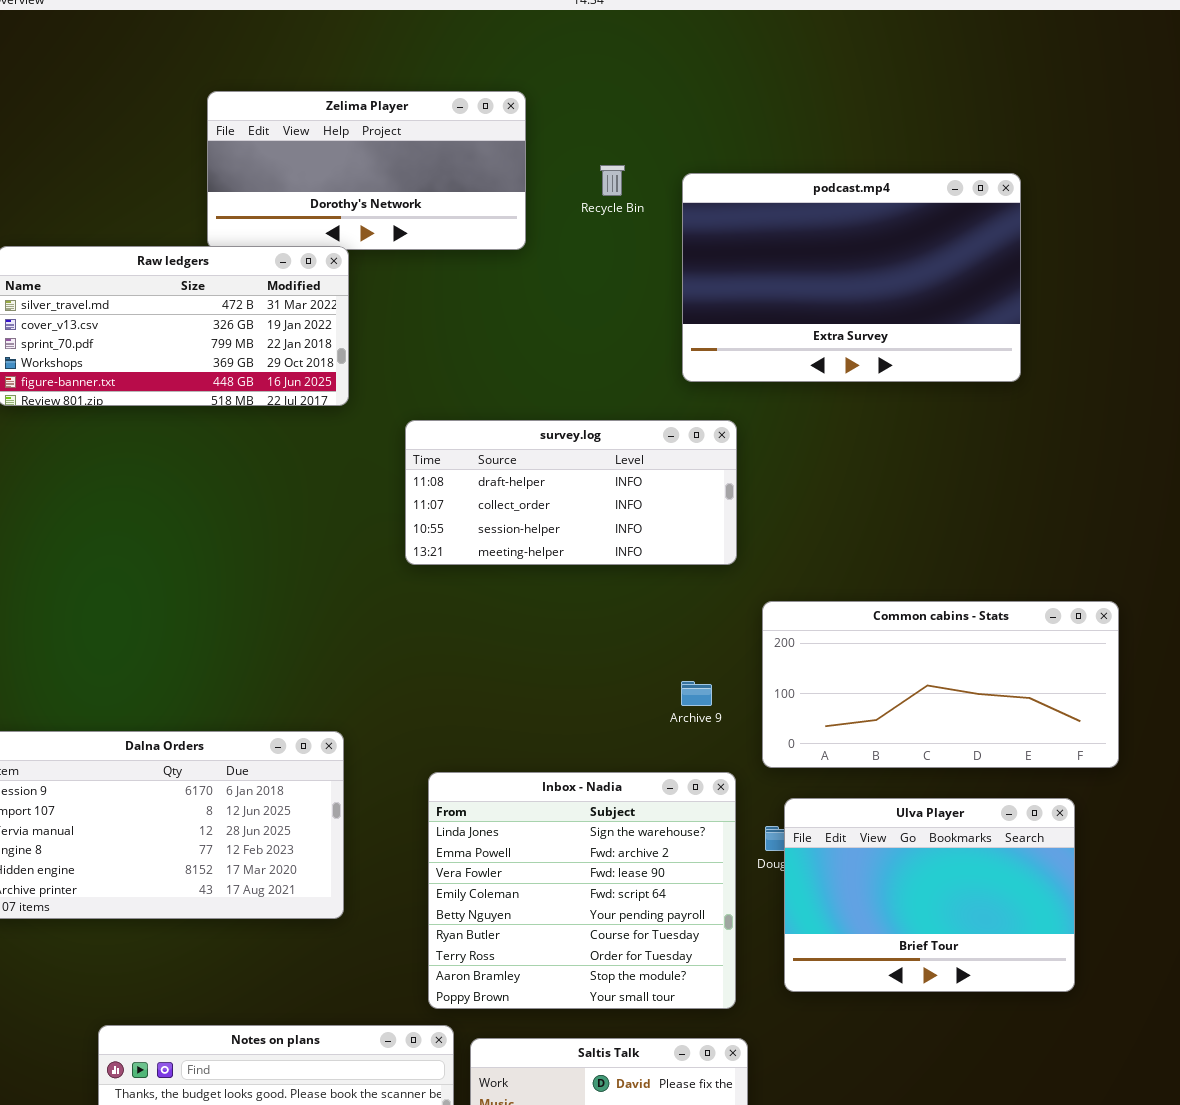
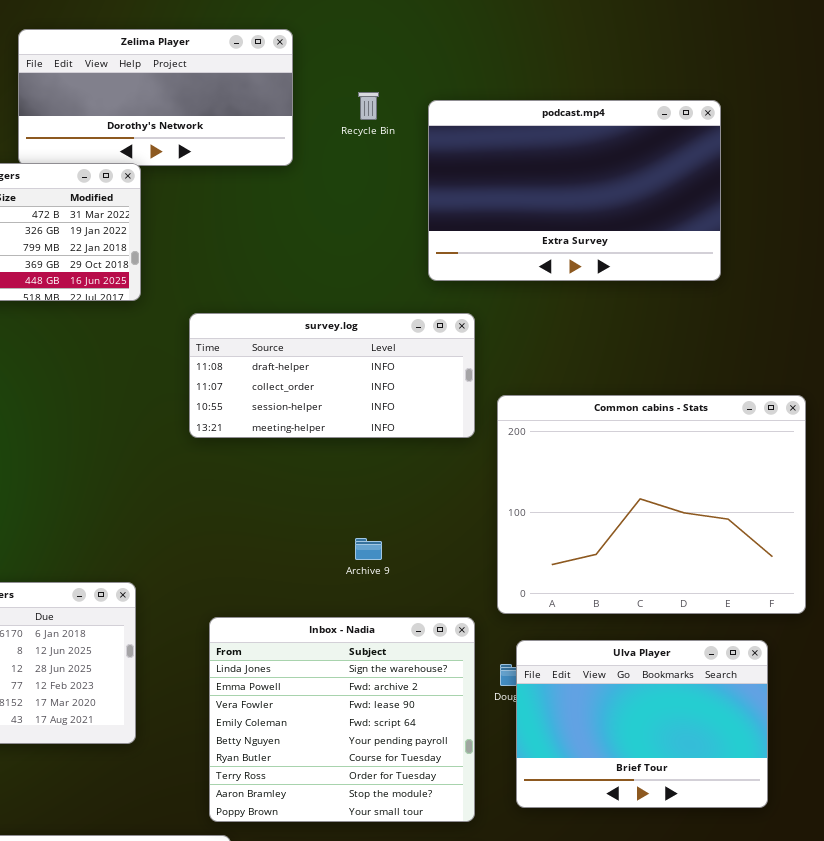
Common cabins - Stats: [762,601,1119,768] -> [497,395,806,614], resized
Archive 9: [681,681,712,706] -> [355,538,382,560], moved

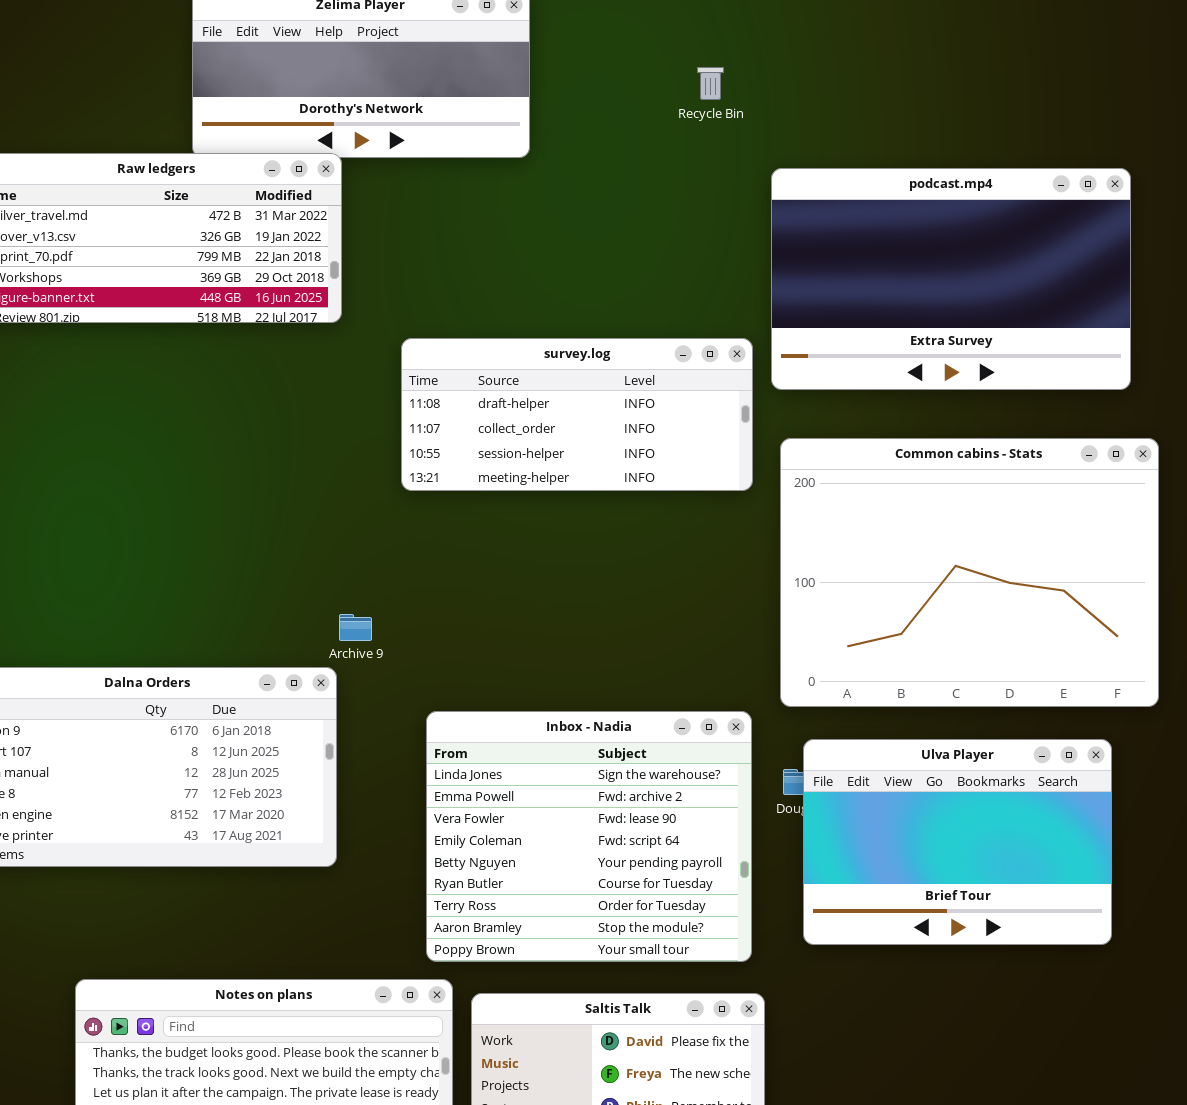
Recycle Bin: [358,92,379,120] -> [697,67,724,100], moved
podcast.mp4: [428,100,721,281] -> [771,168,1131,390], moved
Archive 9: [355,538,382,560] -> [339,614,372,641], moved

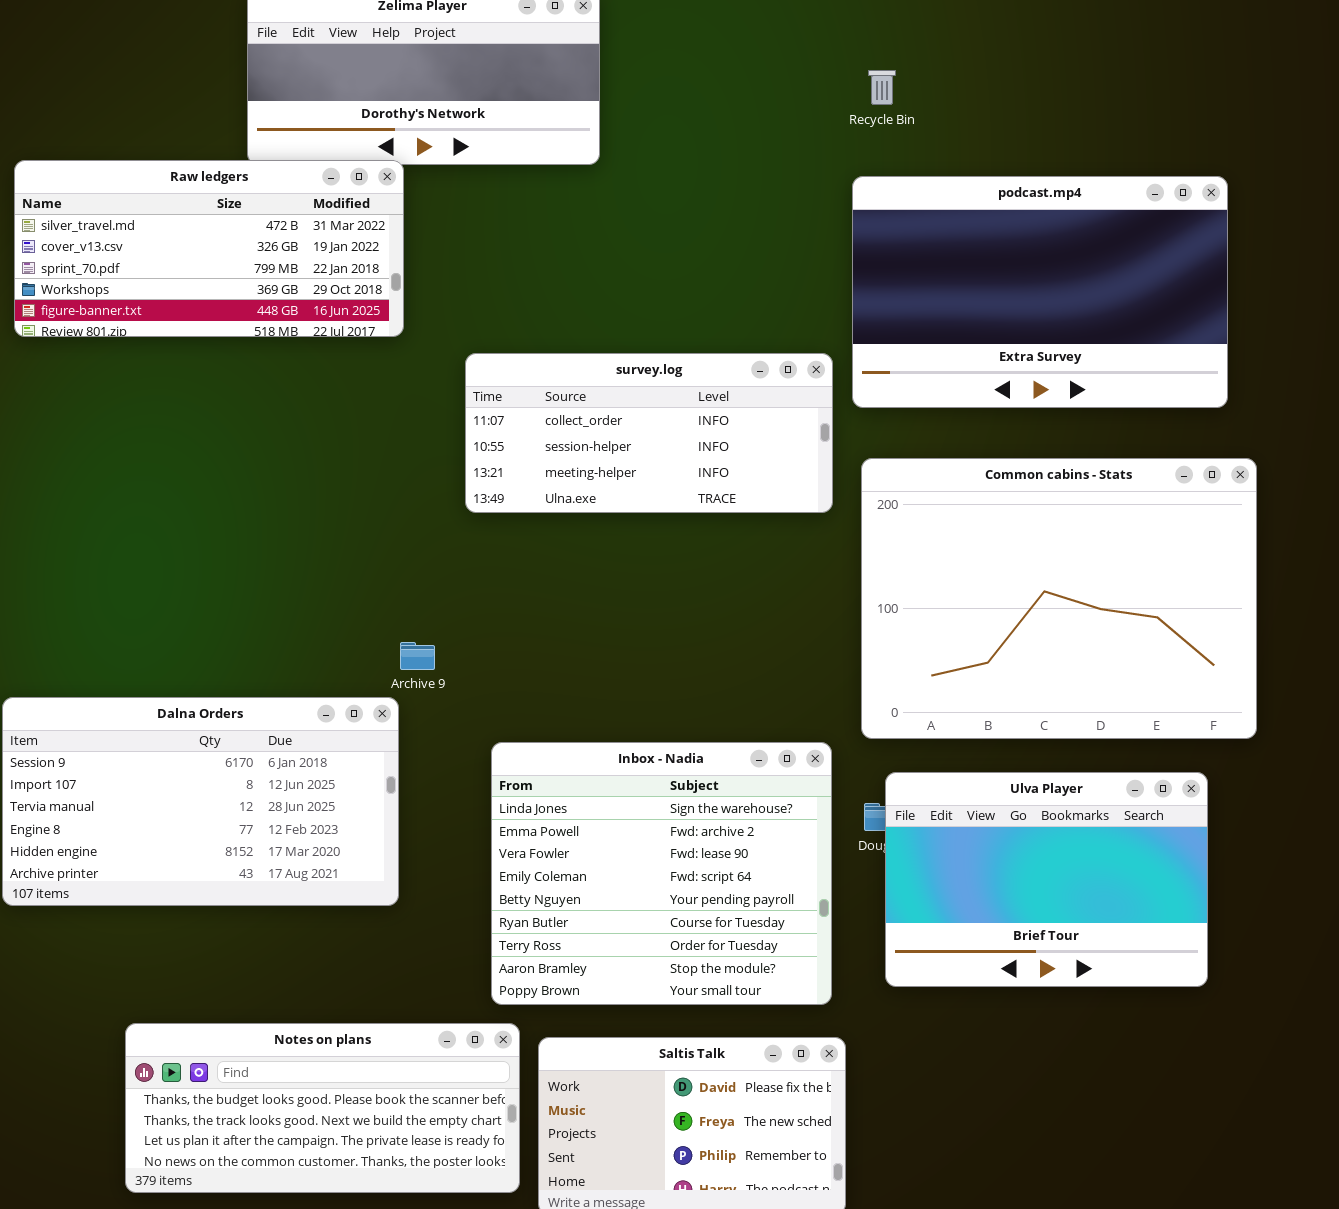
Recycle Bin: [697,67,724,100] -> [868,70,896,105], moved
survey.log: [401,338,753,491] -> [465,353,833,513], scrolled down 1 row

